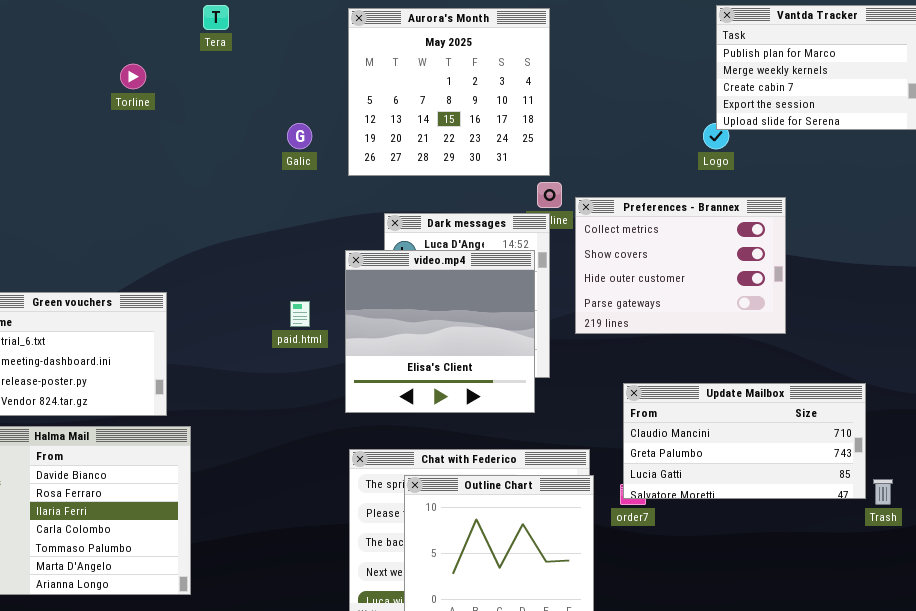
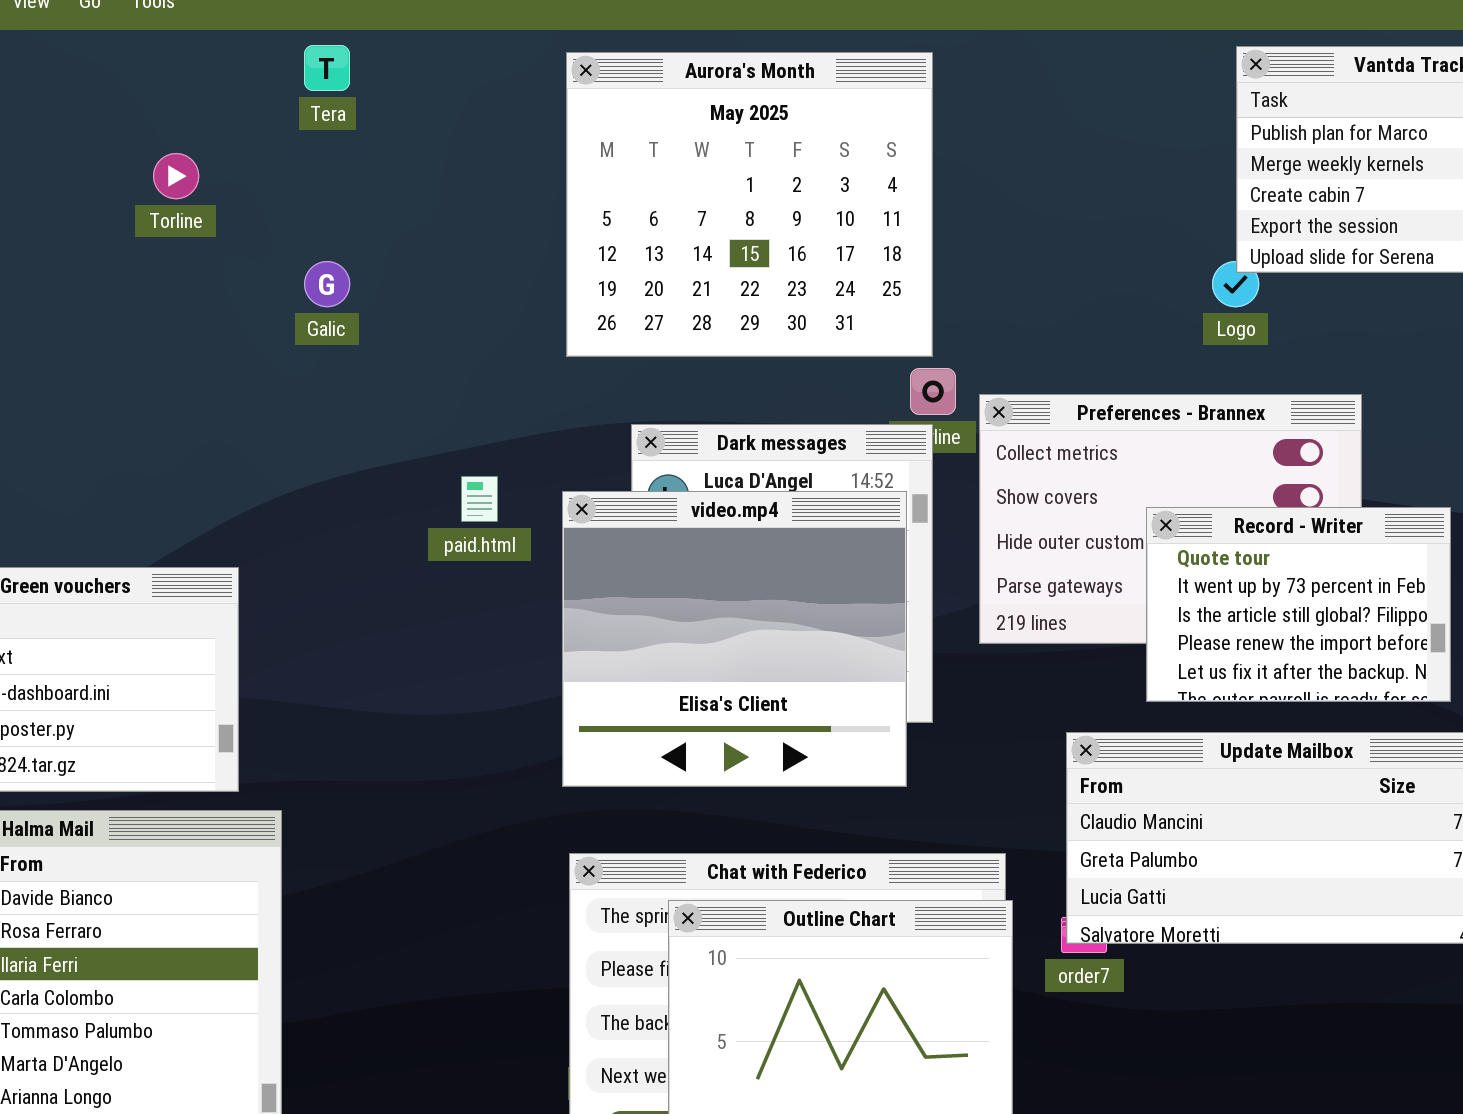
Galic: [287,123,312,149] -> [304,261,350,307], moved
Record - Writer: none -> [1146,507,1451,702], opened
paid.html: [290,301,310,327] -> [461,476,498,522], moved

